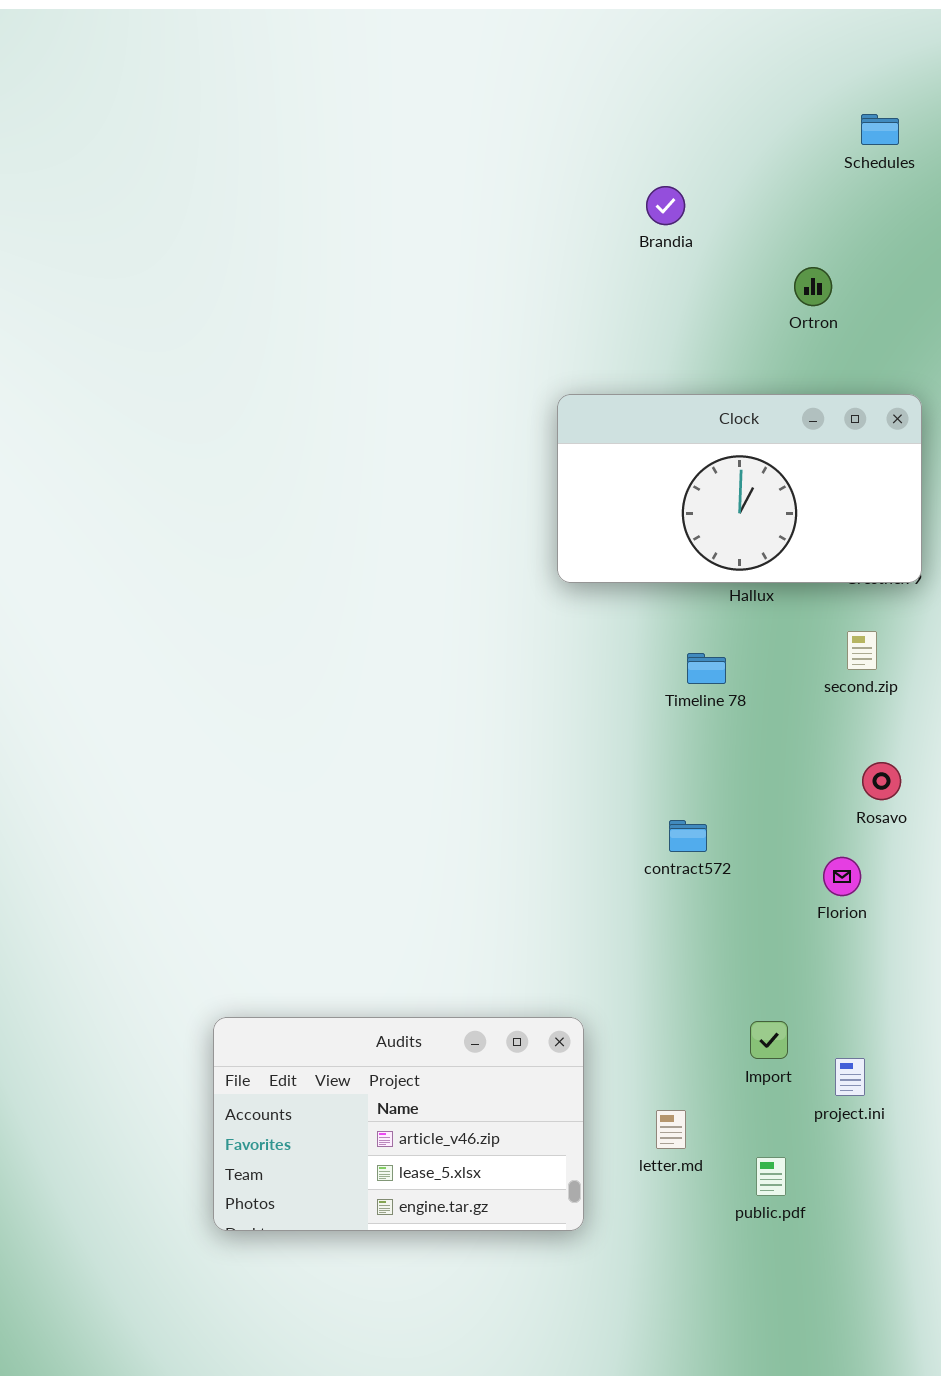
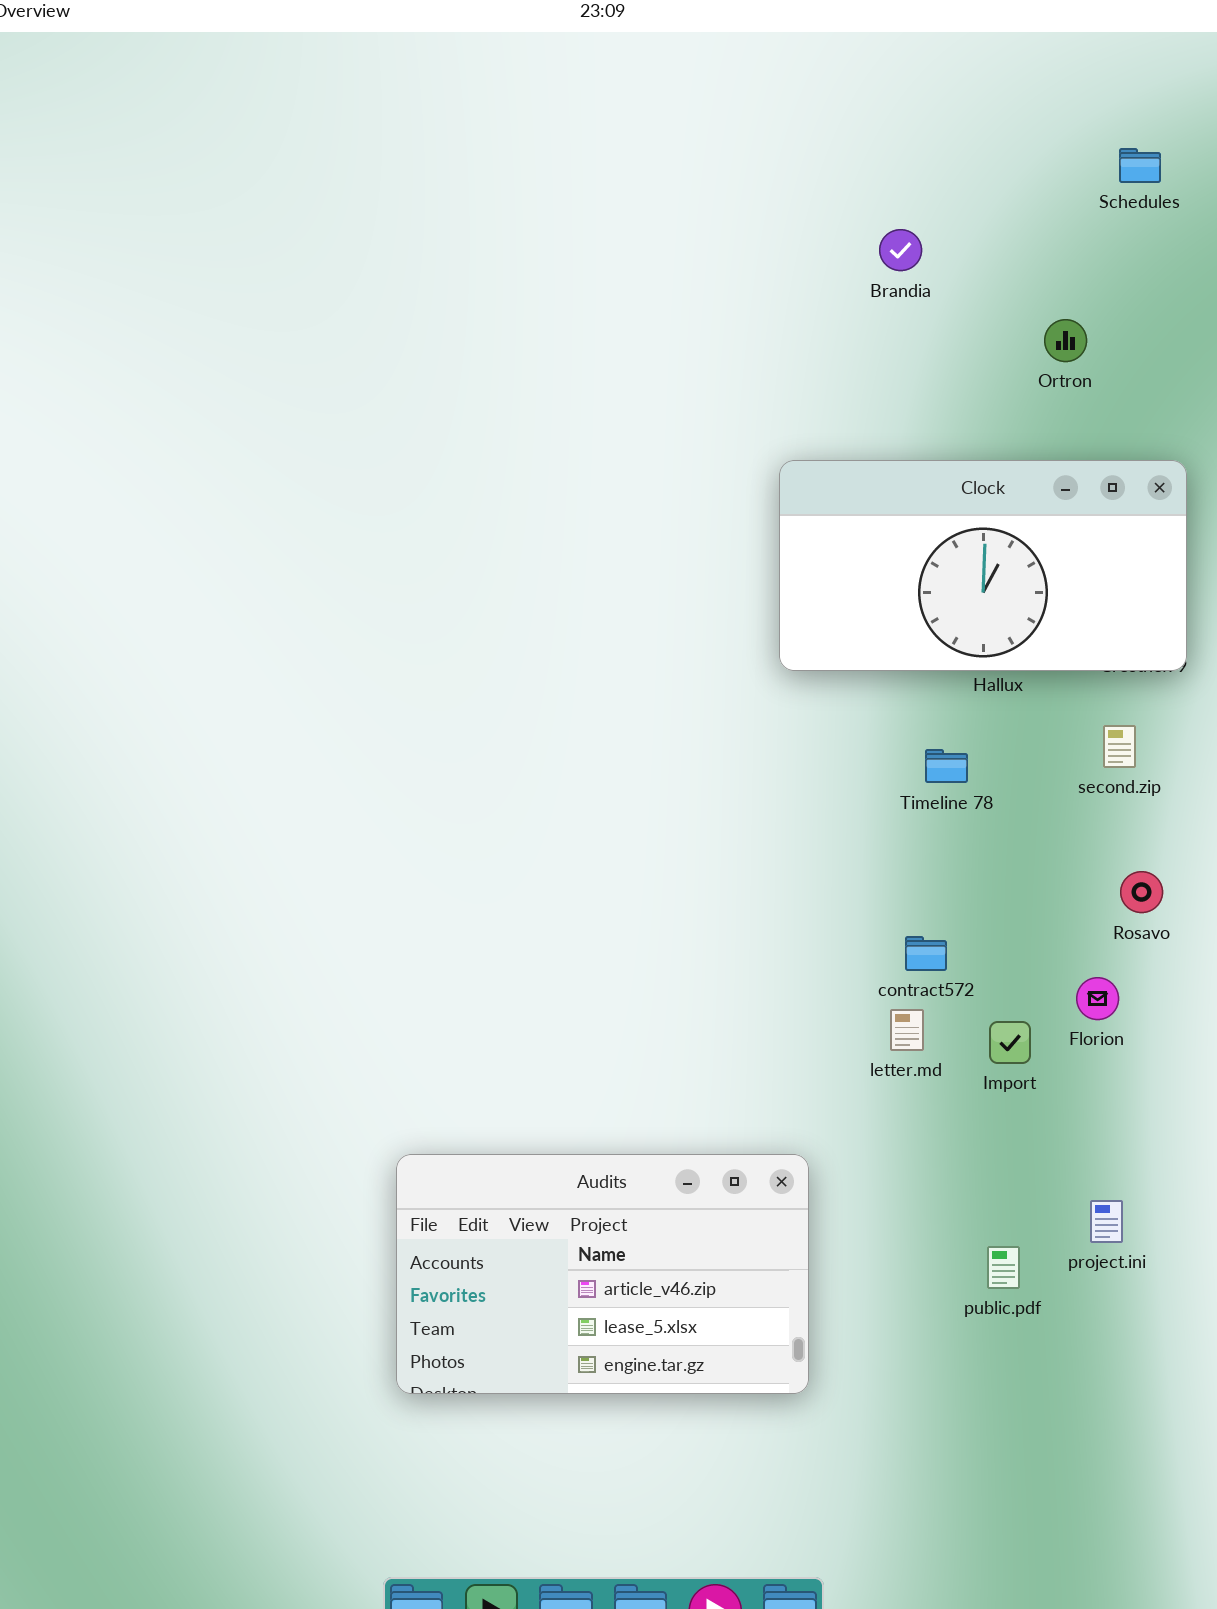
Import: [750,1021,788,1059] -> [989,1021,1031,1064], moved
letter.md: [656,1110,686,1149] -> [890,1009,924,1051], moved
public.pdf: [756,1157,786,1196] -> [987,1246,1020,1289], moved

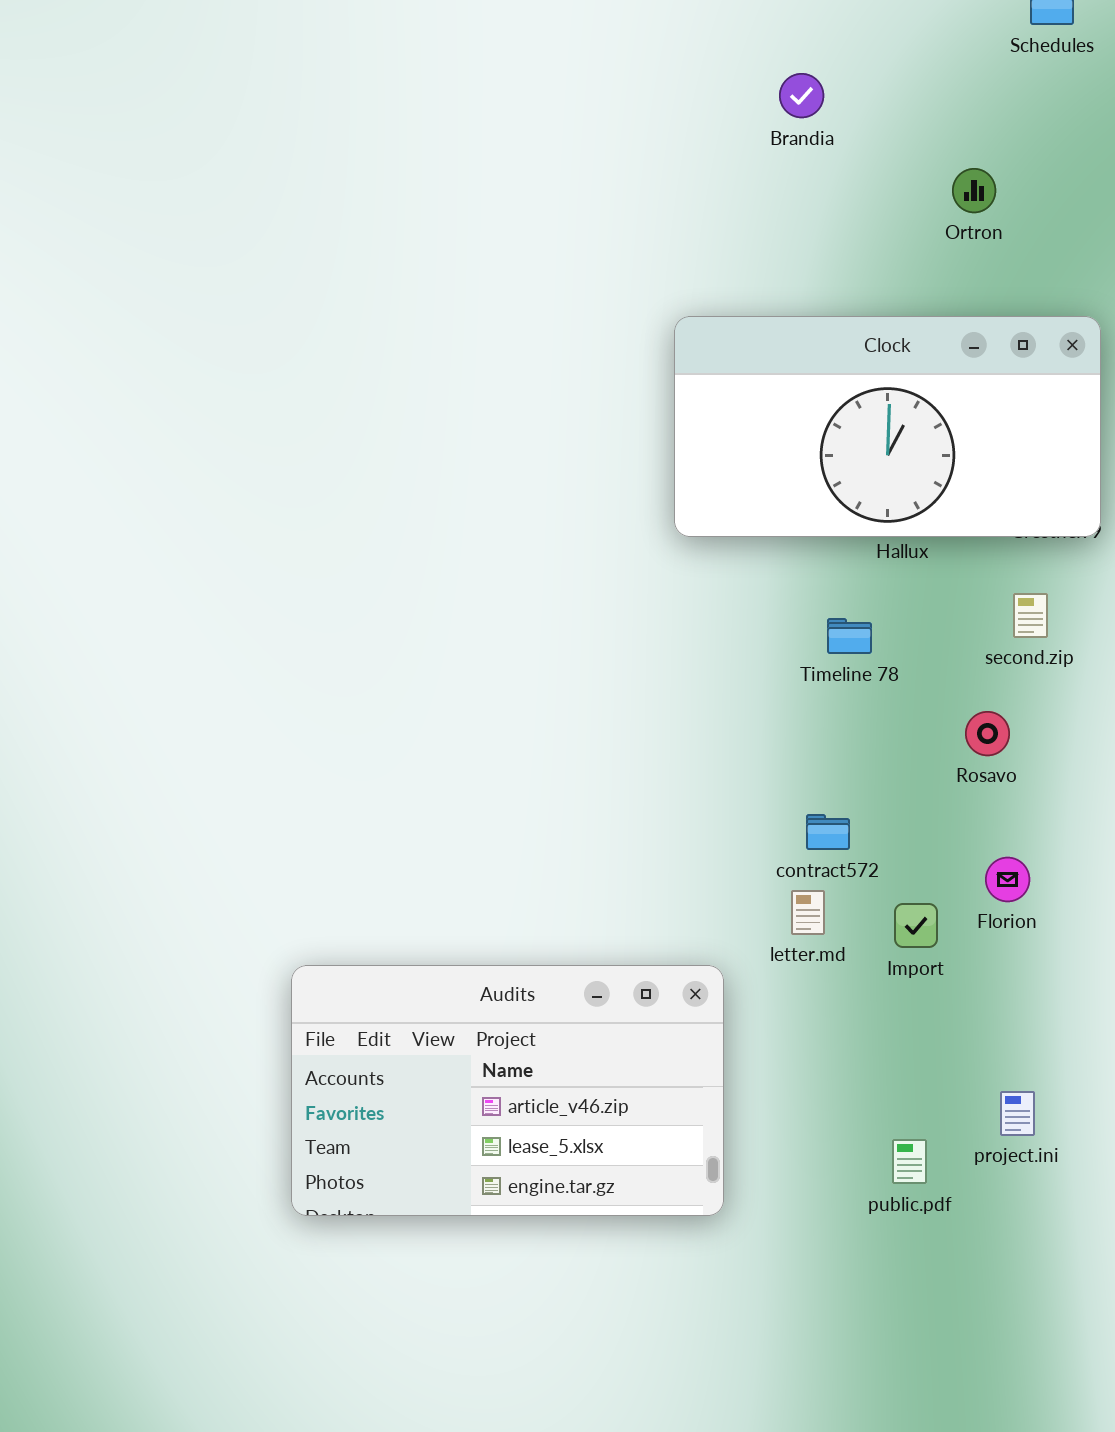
Rosavo: [1120,871,1163,913] -> [965,711,1010,756], moved
Audits: [396,1154,809,1394] -> [291,965,724,1216], moved

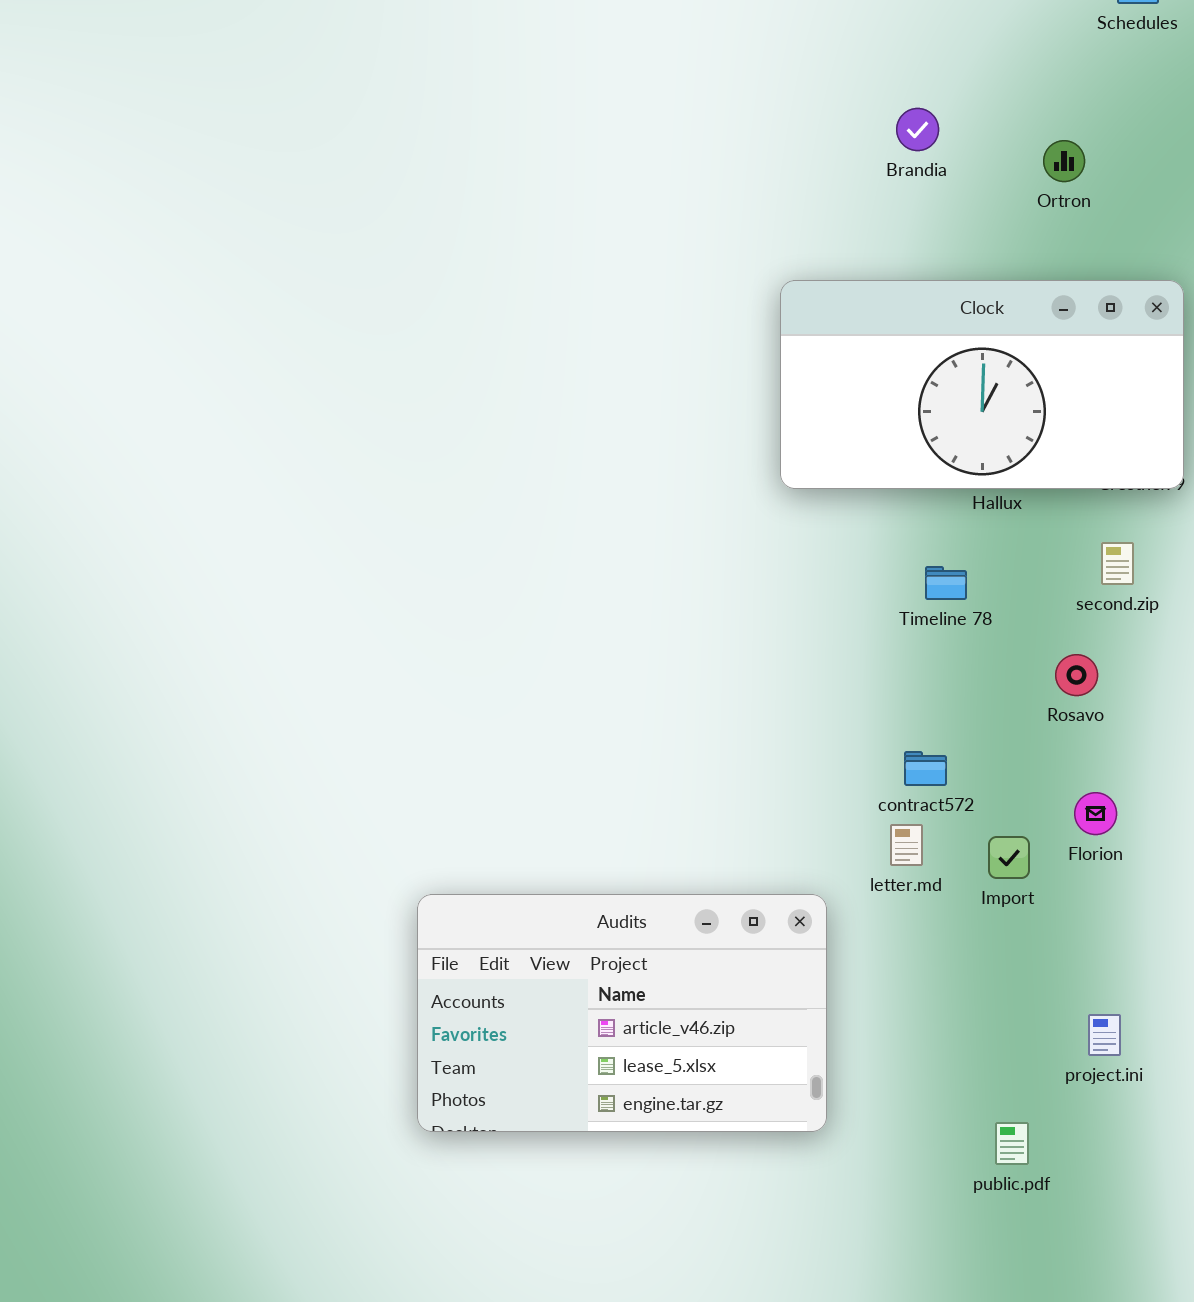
Brandia: [779,73,824,118] -> [896,108,939,151], moved
public.pdf: [892,1139,927,1184] -> [995,1122,1029,1165], moved

